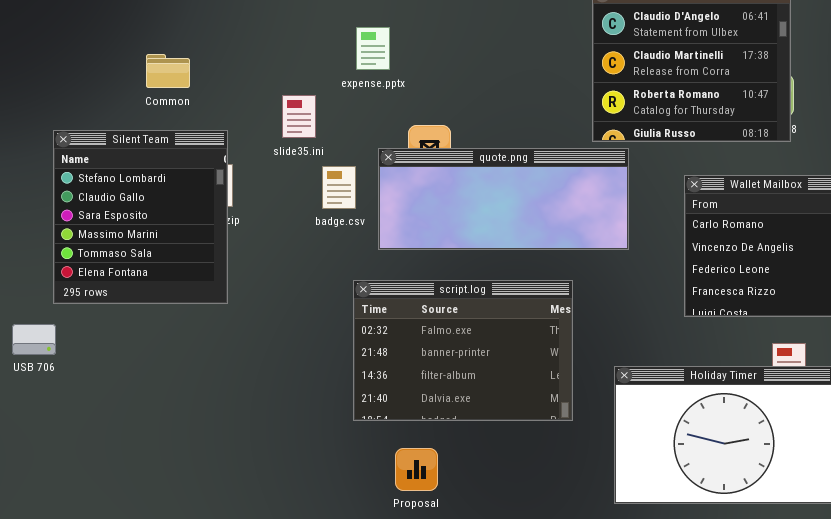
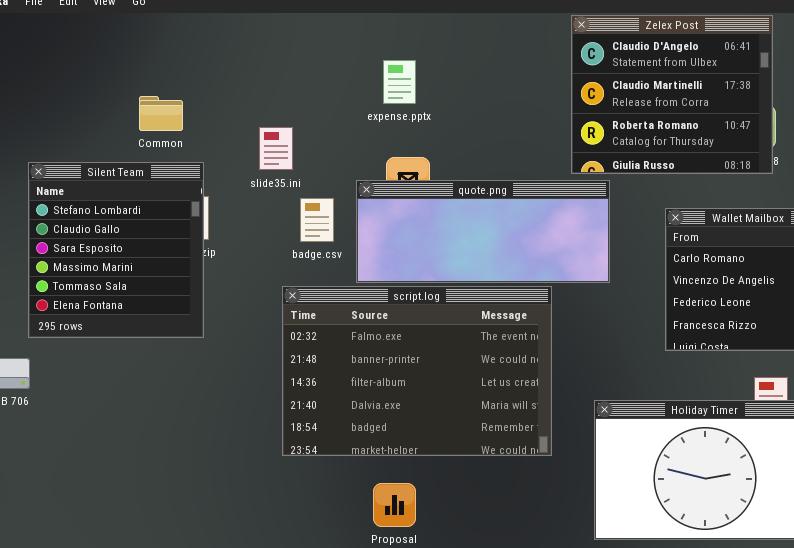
expense.pptx: [356,27,390,70] -> [383,60,416,104], moved
Common: [146,54,190,88] -> [139,96,183,131], moved
script.log: [353,280,573,421] -> [282,286,552,456], resized

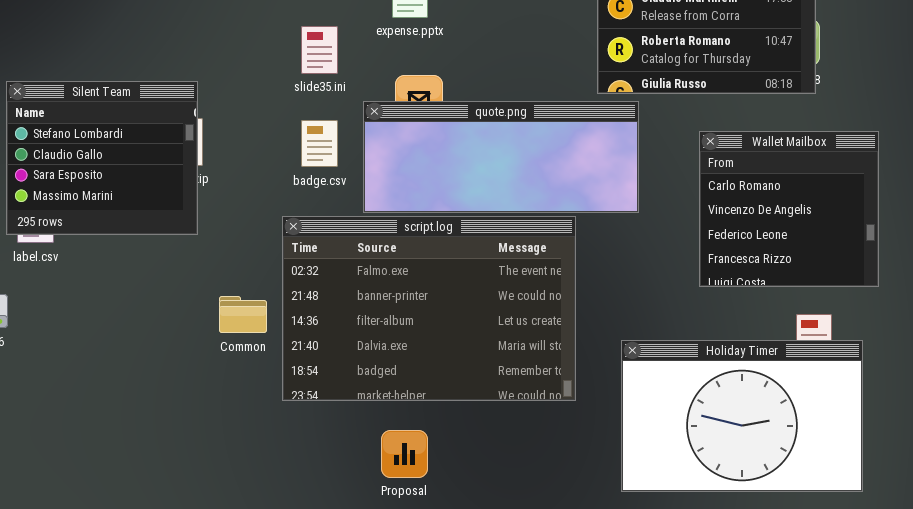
Common: [139,96,183,131] -> [219,296,267,333], moved
slide35.ini: [259,127,293,170] -> [301,26,338,74], moved
Silent Team: [28,162,204,338] -> [6,81,198,235], resized

